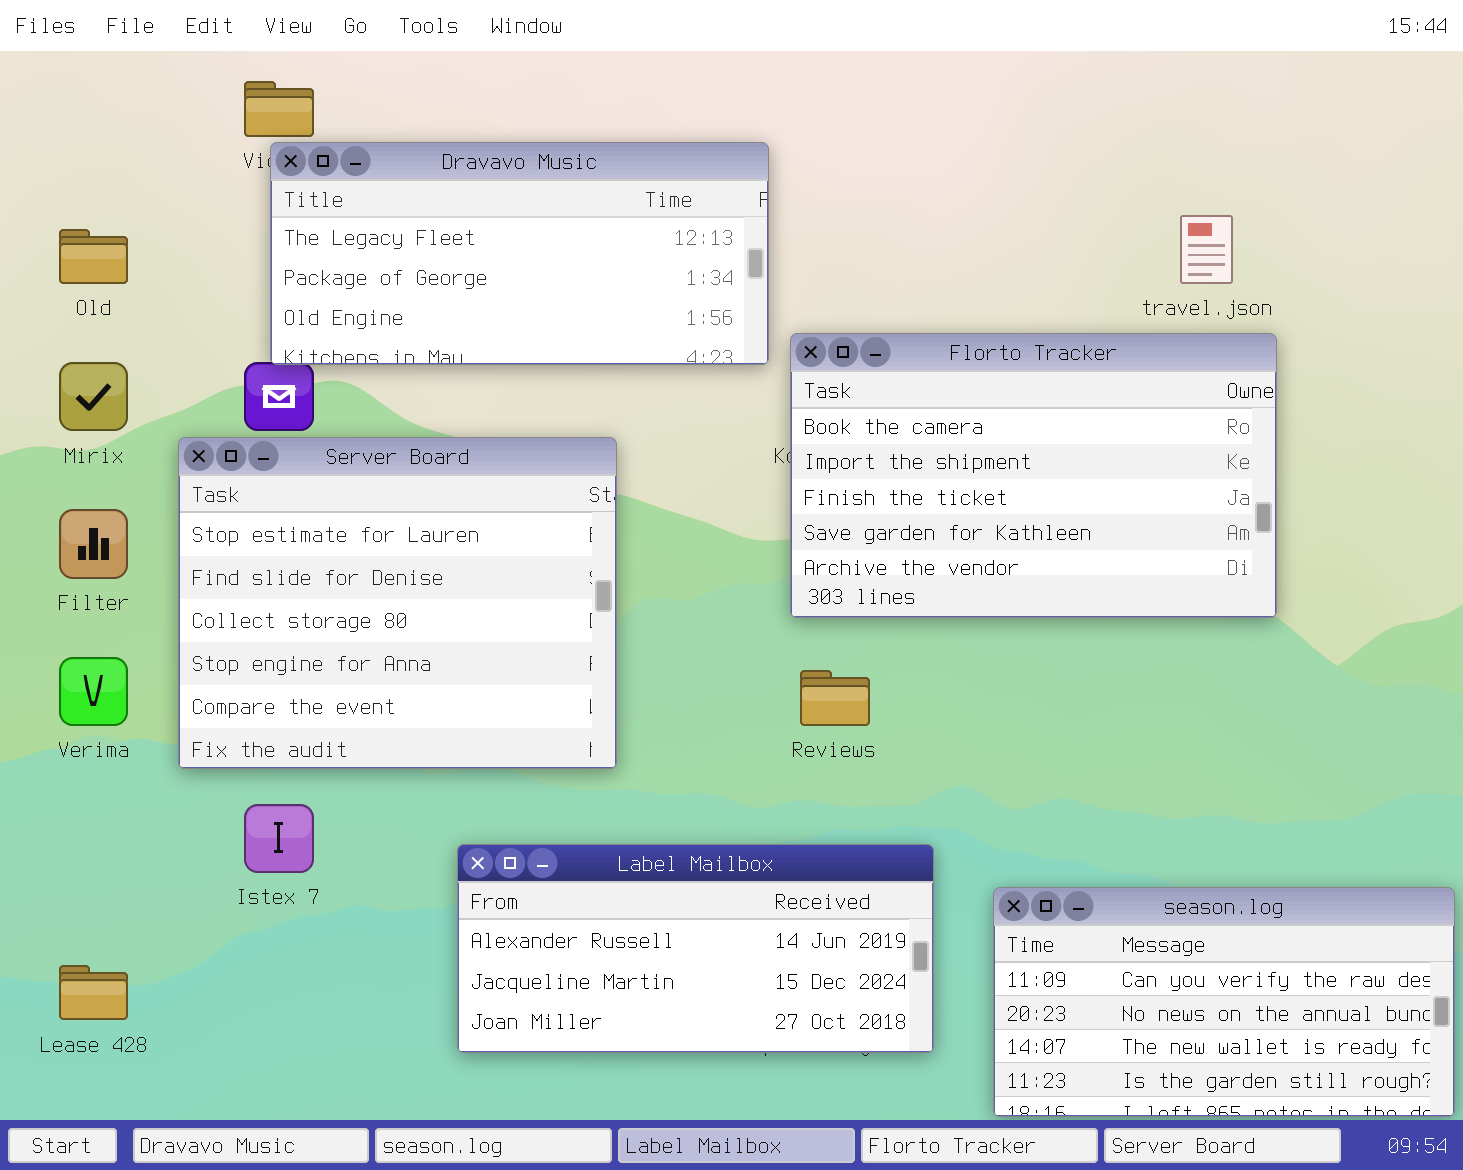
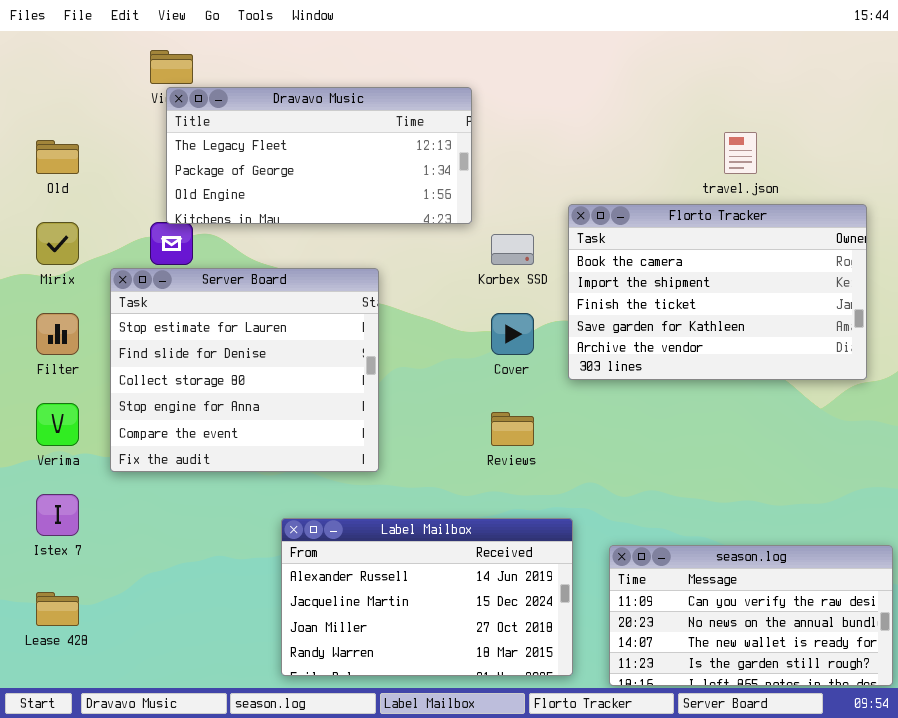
Florto Tracker: [790,333,1277,618] -> [568,204,867,380], moved
Istex 7: [244,804,314,873] -> [36,494,79,536], moved
Label Mailbox: [457,844,934,1053] -> [281,518,573,676], resized

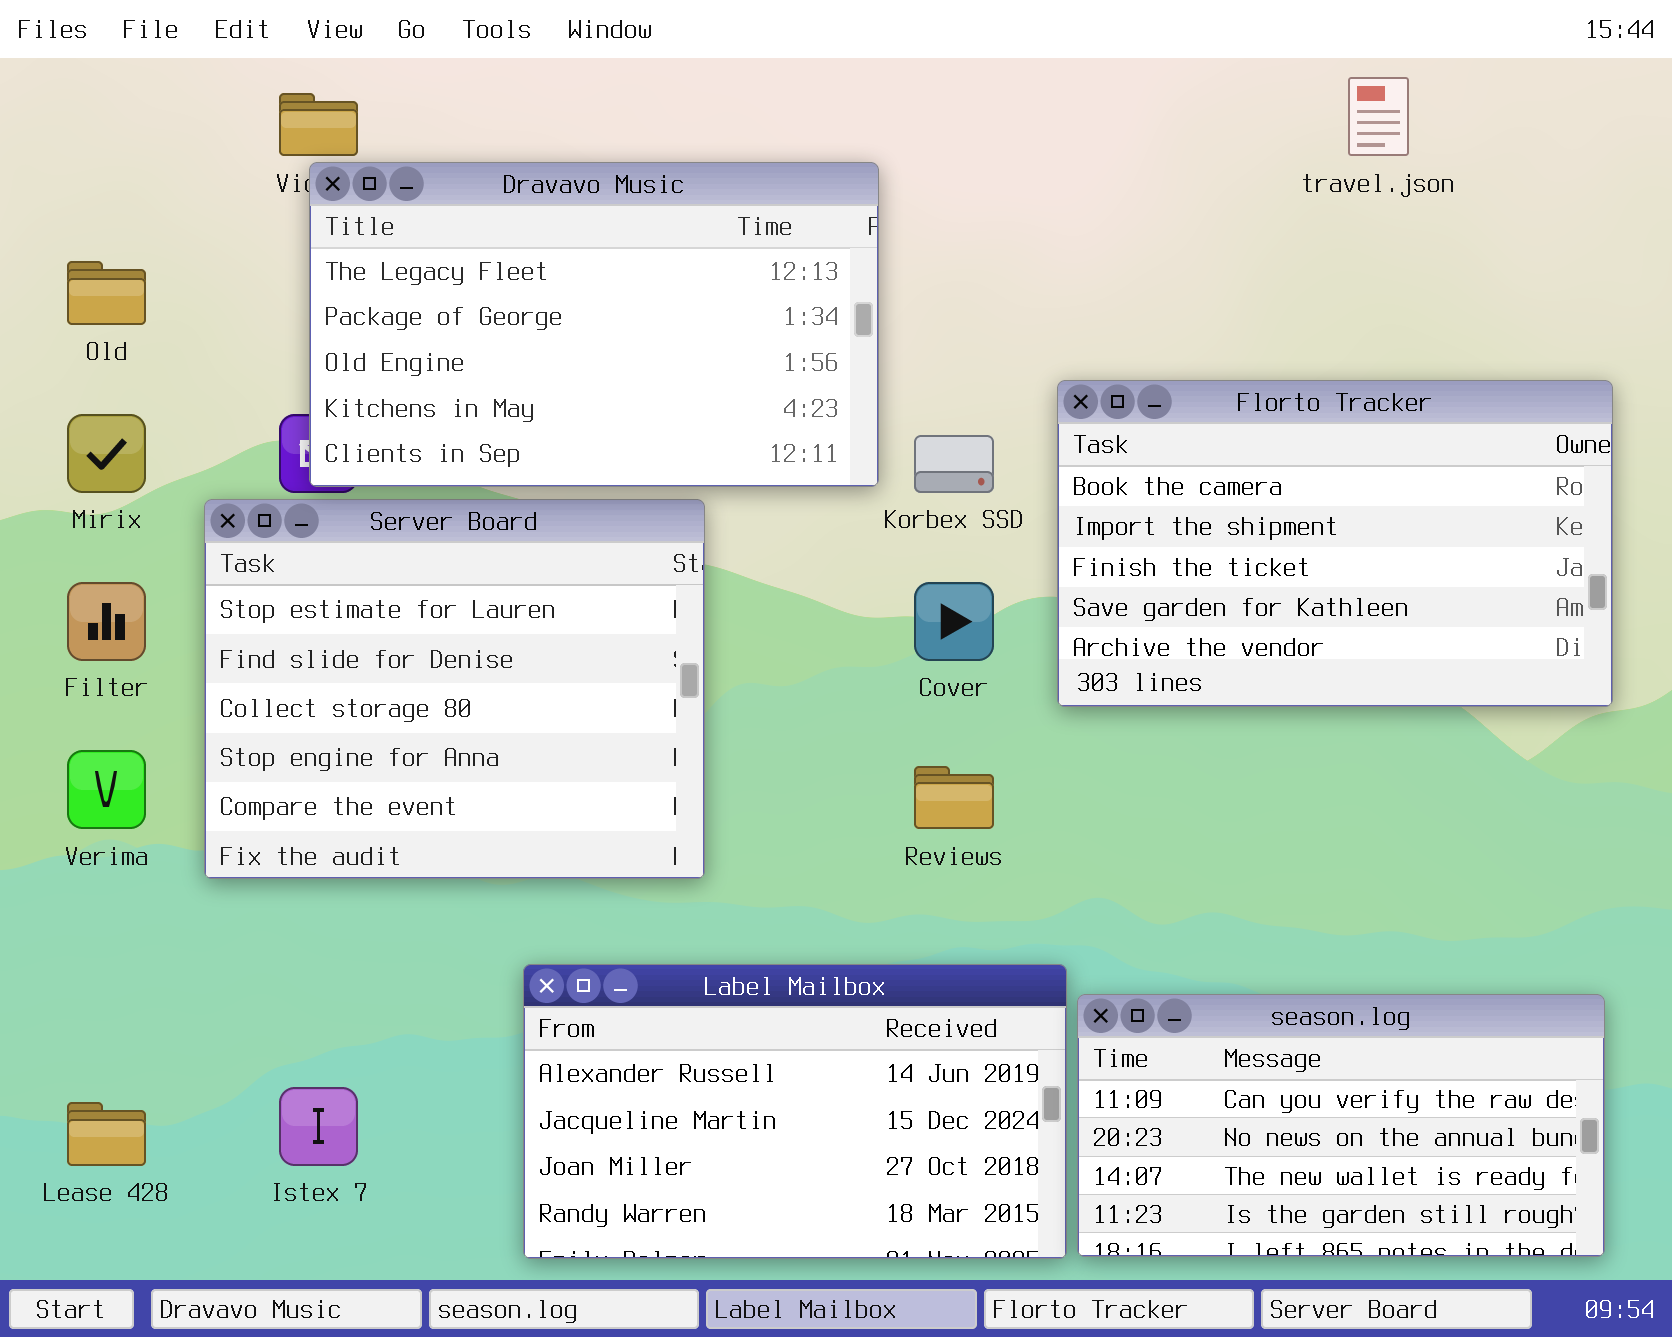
Dravavo Music: [166,87,472,224] -> [309,162,879,487], resized
travel.json: [724,132,757,174] -> [1348,77,1409,156], moved
Istex 7: [36,494,79,536] -> [279,1087,358,1166], moved
season.log: [609,545,893,686] -> [1077,994,1605,1257], moved

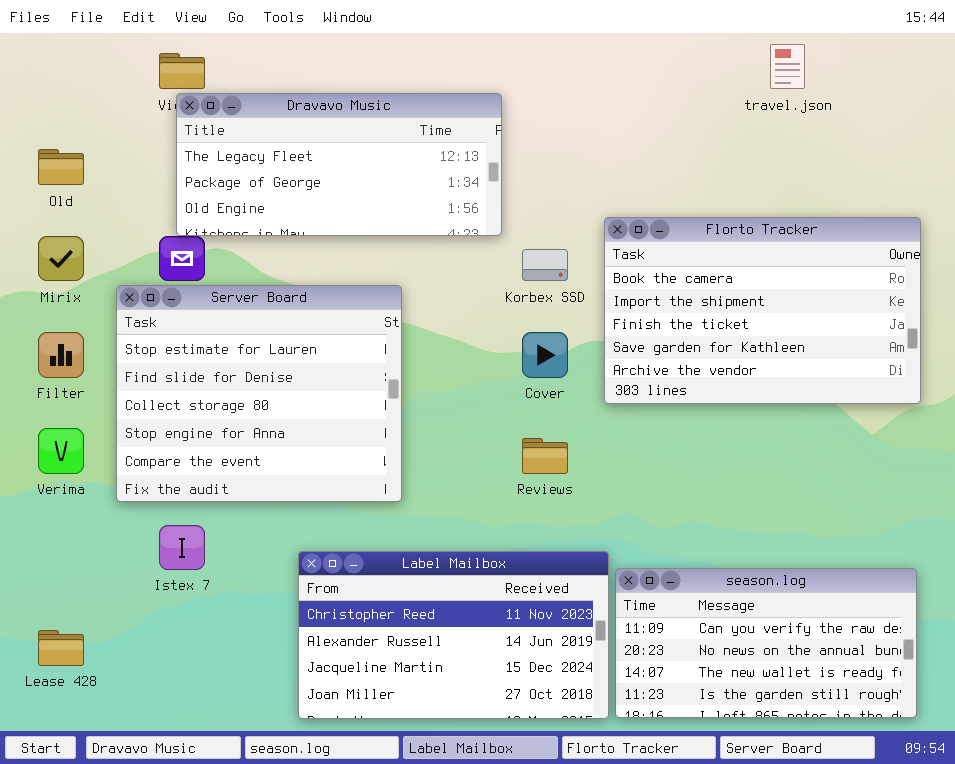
Dravavo Music: [309,162,879,487] -> [176,93,502,236], resized
Label Mailbox: [523,964,1067,1259] -> [298,551,609,719], scrolled up 1 row
Istex 7: [279,1087,358,1166] -> [159,525,205,570], moved

